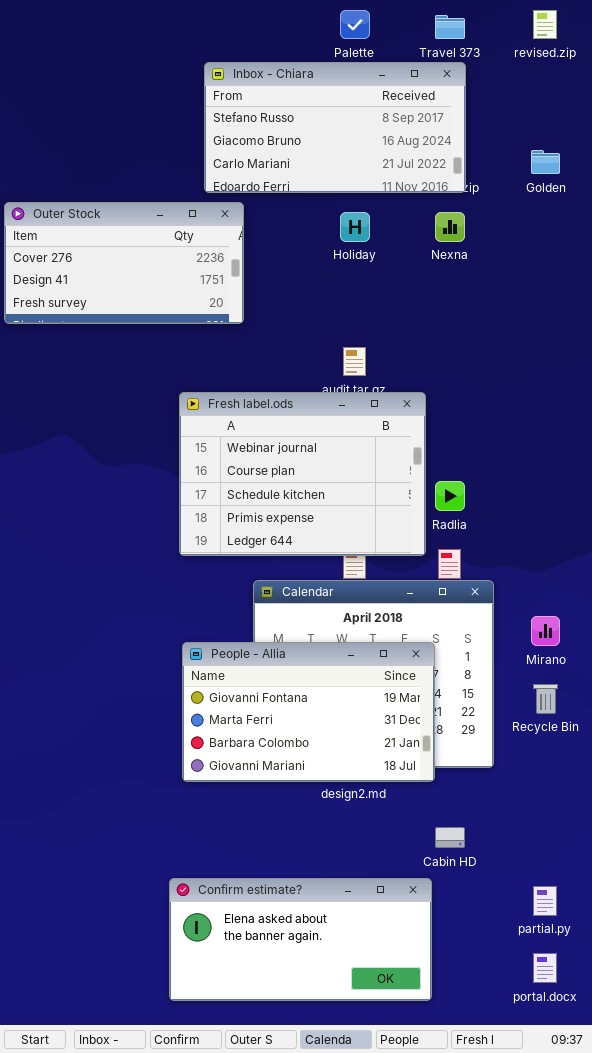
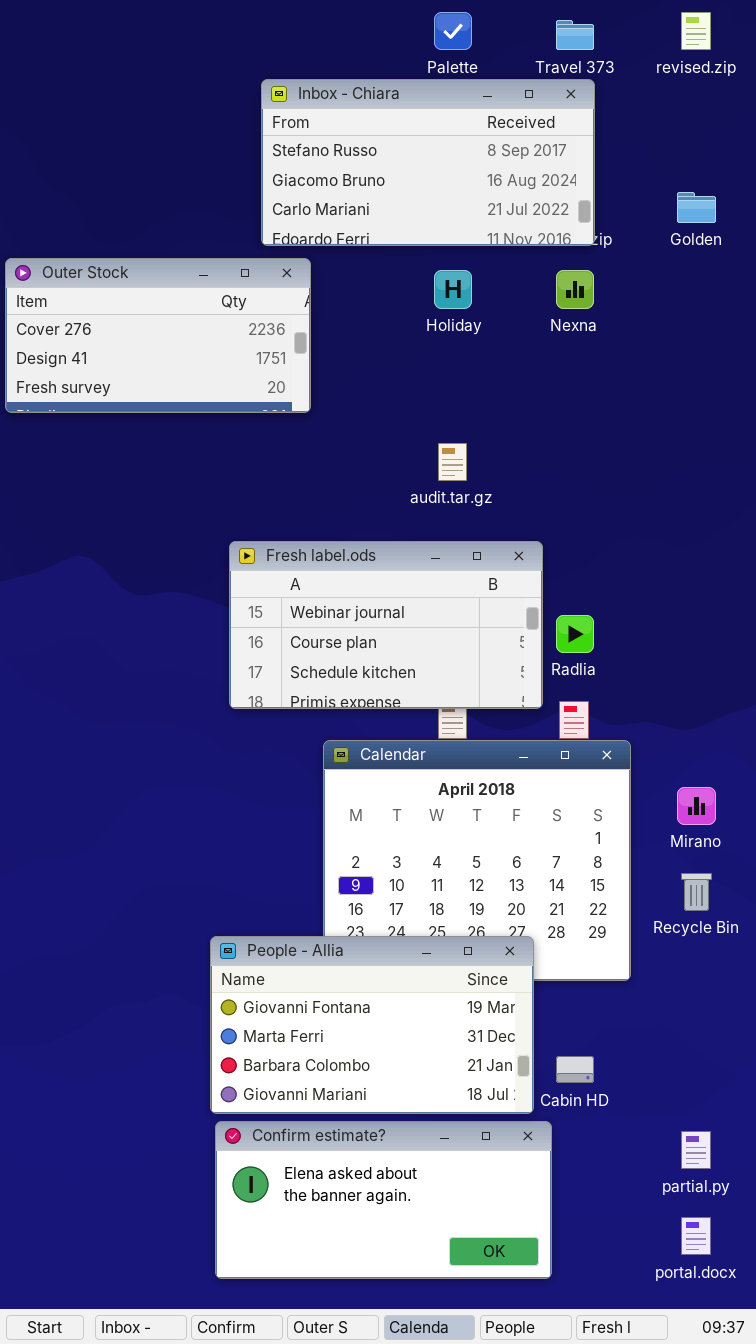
Fresh label.ods: [179,392,426,556] -> [229,541,543,709], resized
People - Allia: [182,642,435,782] -> [210,936,534,1114], moved

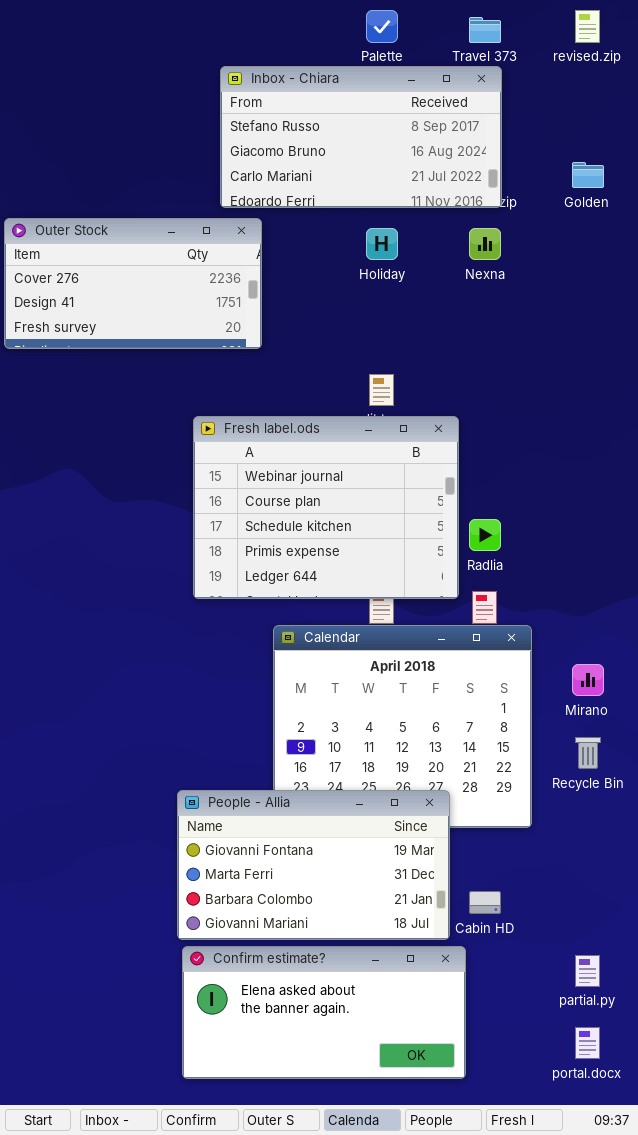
Fresh label.ods: [229,541,543,709] -> [193,416,459,599], resized

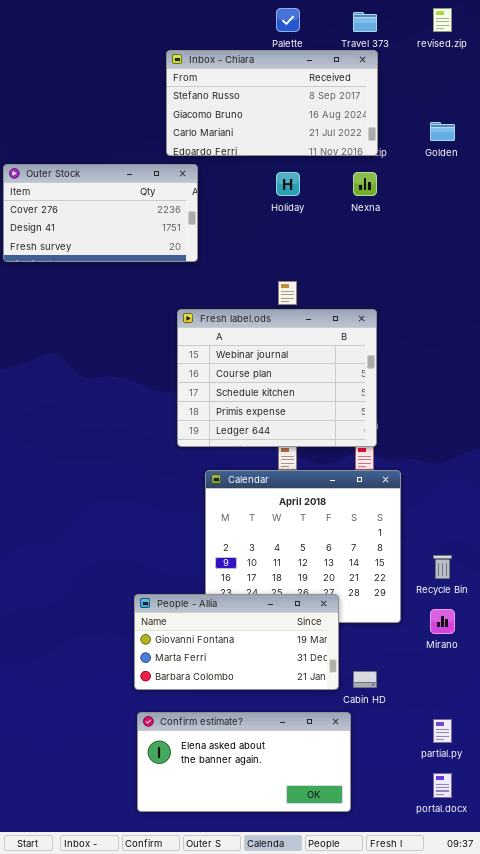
Fresh label.ods: [193,416,459,599] -> [177,309,377,447], moved
Mirano: [572,664,604,696] -> [430,609,455,634], moved
People - Allia: [177,790,450,940] -> [134,594,339,690], resized

